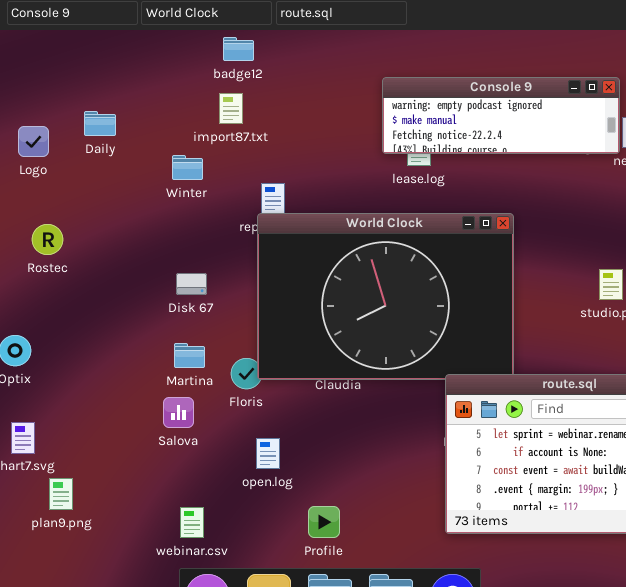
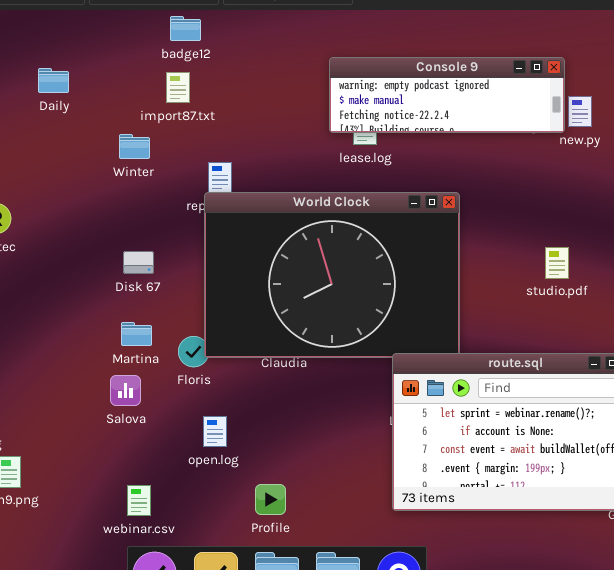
Daily: [84,111,116,136] -> [38,68,69,93], moved

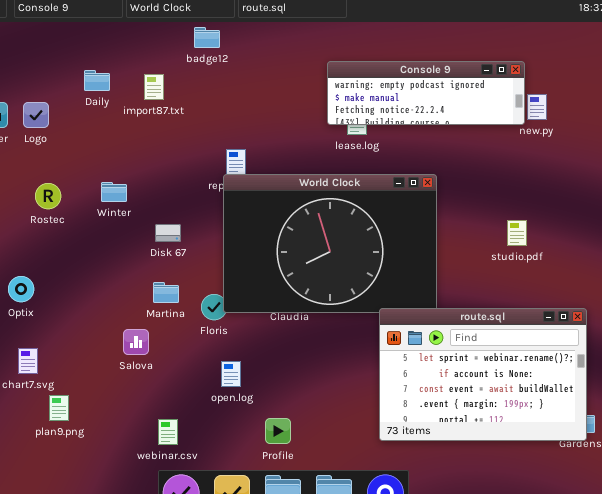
import87.txt: [166,72,190,103] -> [144,74,164,100], moved
Winter: [119,134,150,159] -> [101,182,127,202], moved
Salova: [110,375,141,406] -> [123,329,149,355], moved

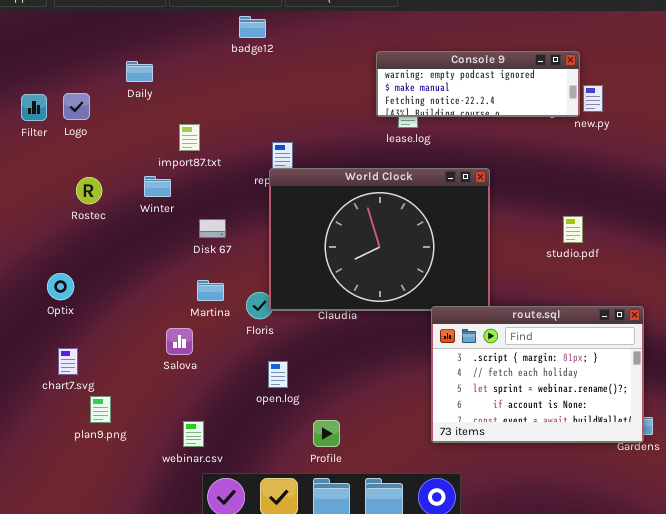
import87.txt: [144,74,164,100] -> [179,124,200,151], moved
route.sql: [379,308,587,441] -> [431,306,644,443], scrolled up 2 rows
webinar.csv: [158,419,178,445] -> [183,421,204,447], moved

